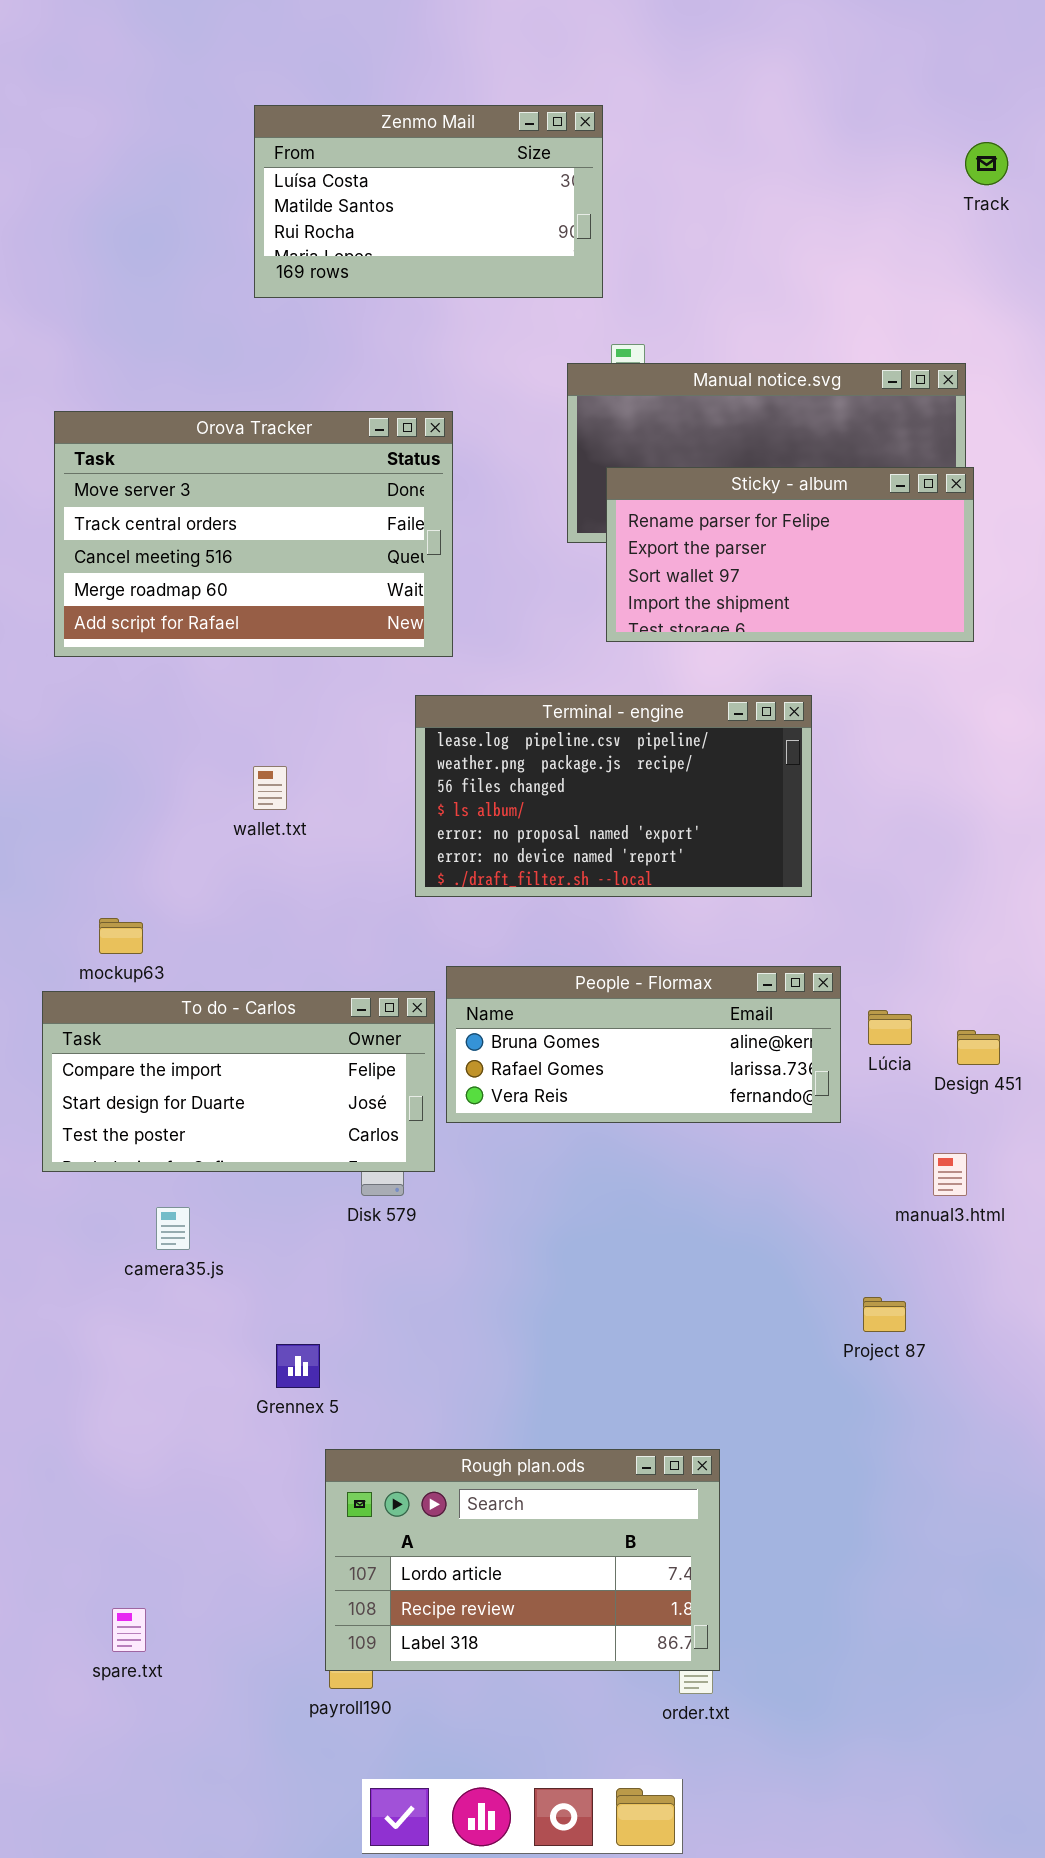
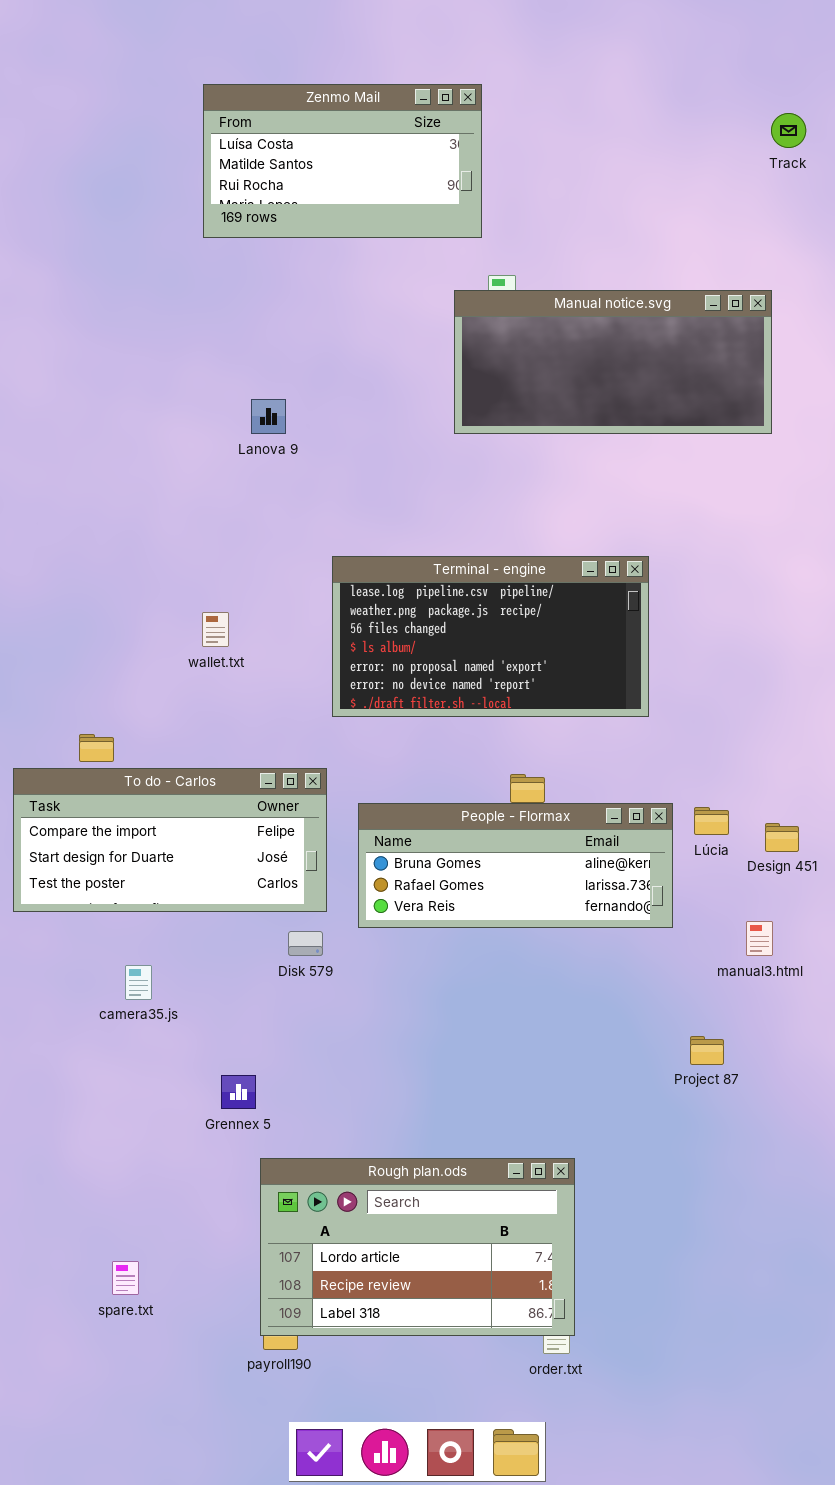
Orova Tracker: [54,411,453,657] -> none, closed
Sticky - album: [606,467,974,642] -> none, closed
People - Flormax: [446,966,841,1123] -> [358,803,673,928], moved
To do - Carlos: [42,991,435,1172] -> [13,768,327,912], moved
spare.txt: [112,1608,146,1652] -> [112,1261,139,1295], moved

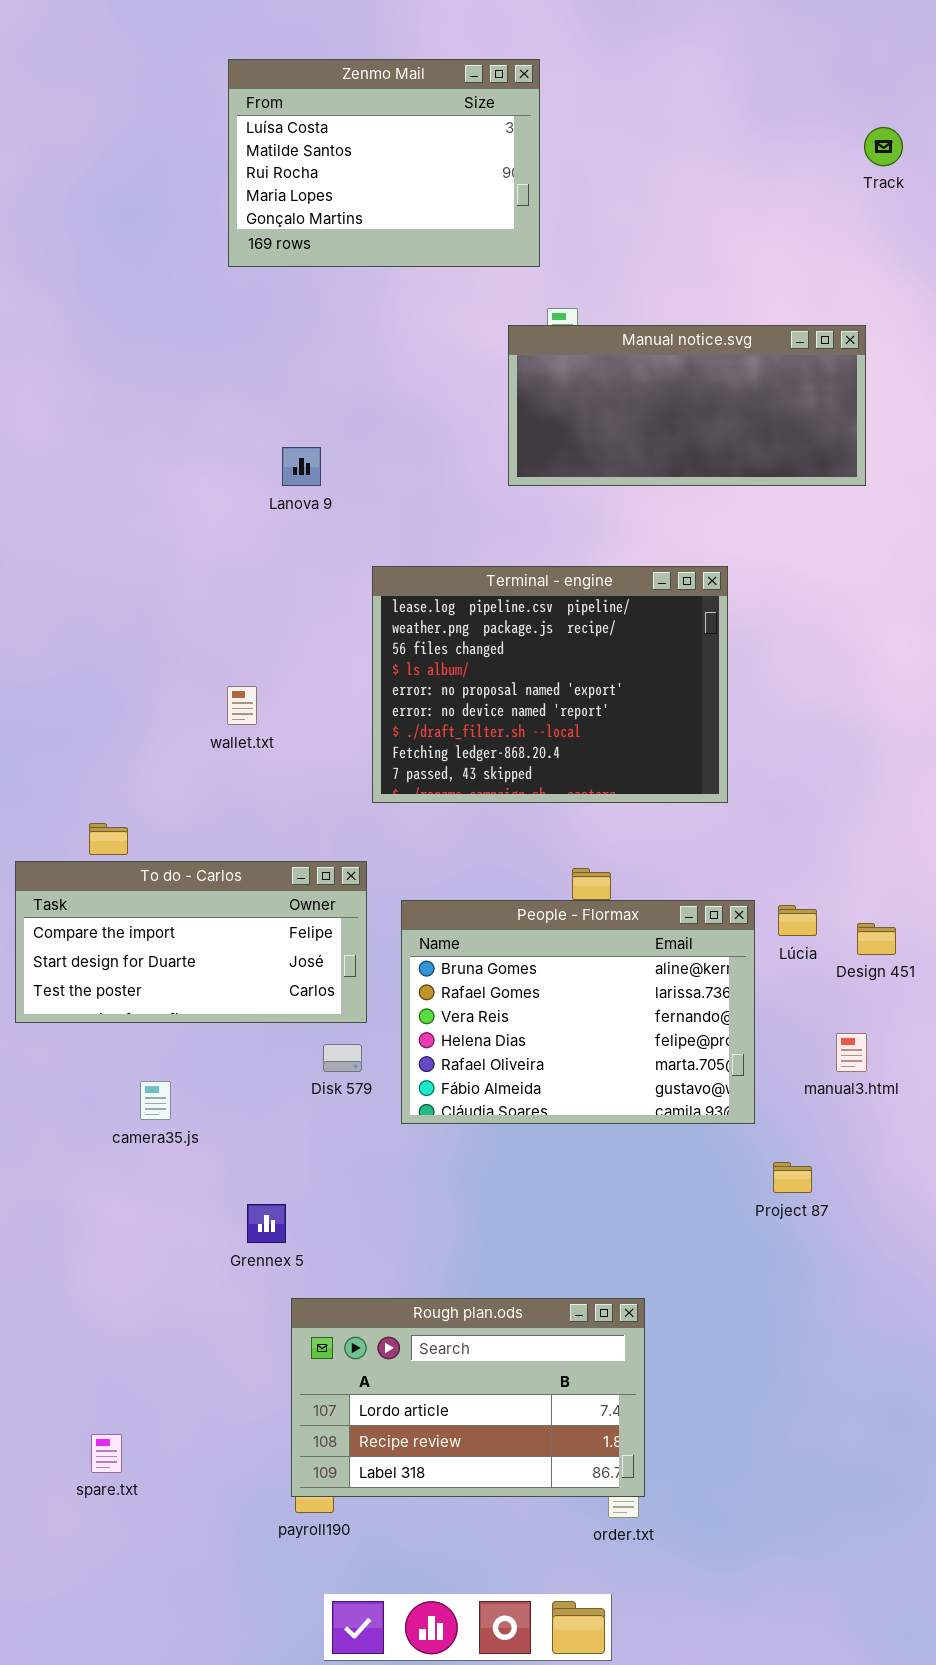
Zenmo Mail: [203,84,482,238] -> [228,59,540,267], resized
Terminal - engine: [332,556,649,717] -> [372,566,728,803], resized
People - Flormax: [358,803,673,928] -> [401,900,755,1124], resized
spare.txt: [112,1261,139,1295] -> [91,1434,122,1473], moved

